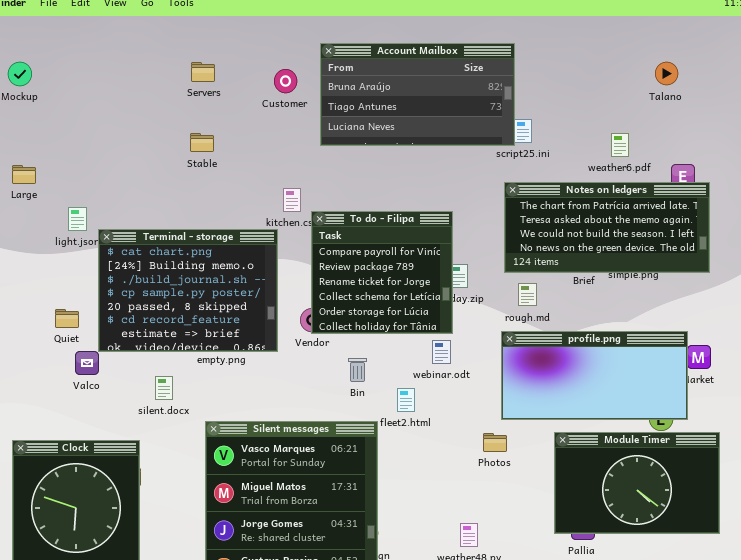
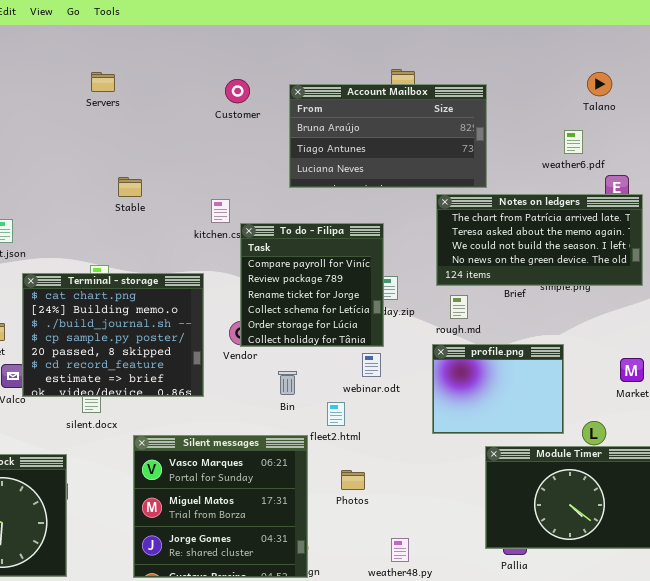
Account Mailbox: [320,43,515,146] -> [289,84,487,188], moved
Servers: [191,62,215,82] -> [91,72,115,92], moved
Customer: [274,69,297,93] -> [225,79,250,103], moved
Stable: [190,133,214,152] -> [118,177,142,197], moved
weather6.pdf: [611,133,629,157] -> [564,130,583,154], moved
Terminal - storage: [98,229,278,352] -> [22,273,204,397], moved
profile.png: [501,331,688,420] -> [432,344,564,434], resized
Photos: [483,433,507,452] -> [341,470,365,490], moved

